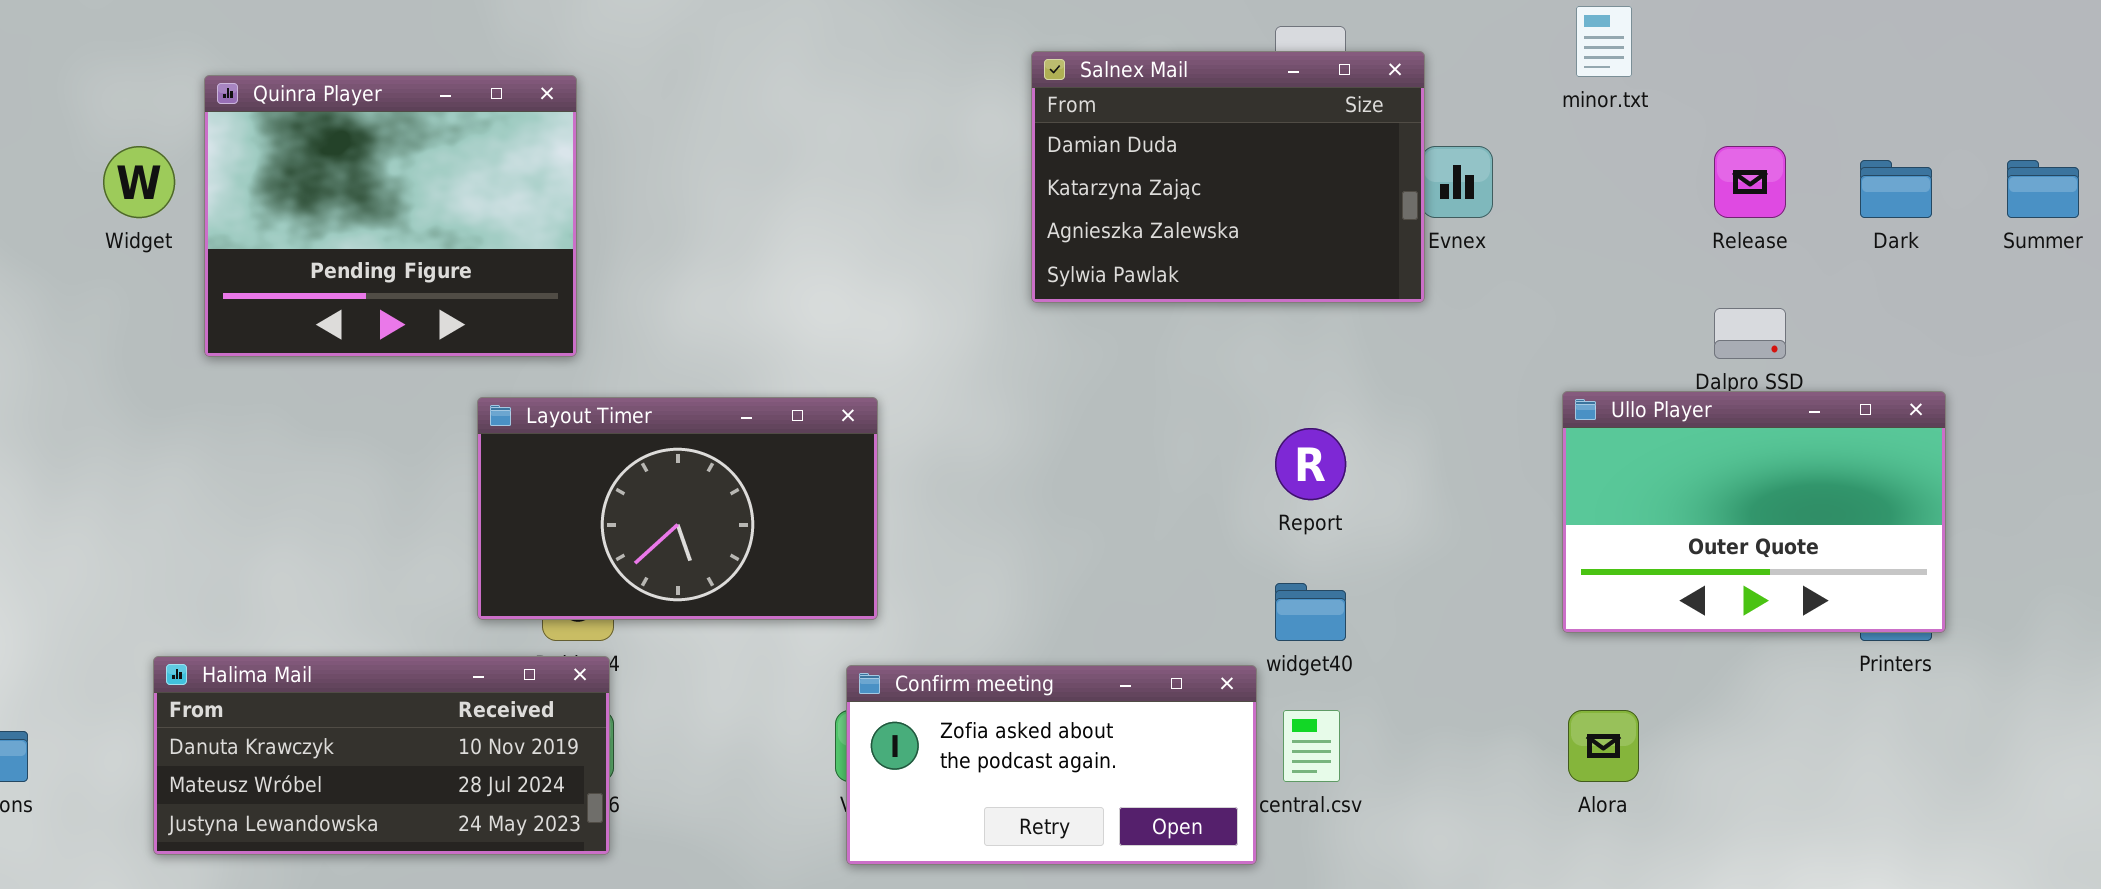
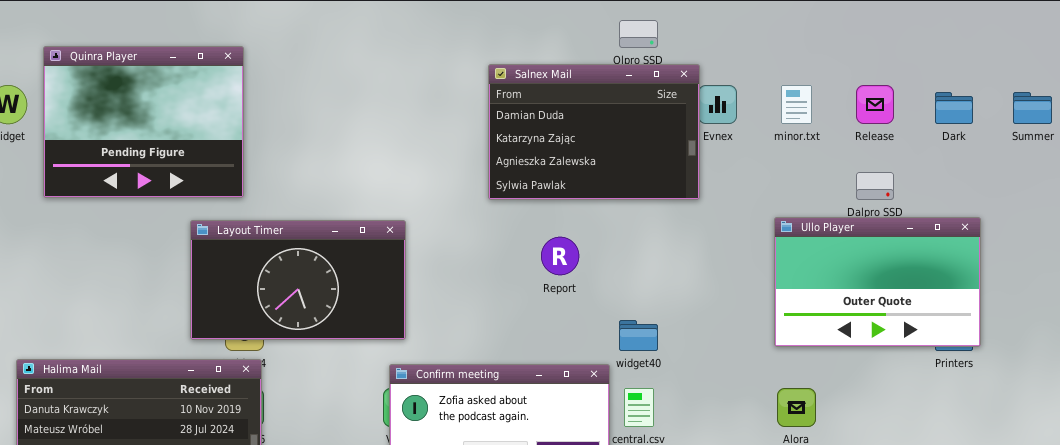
minor.txt: [1576,6,1632,77] -> [781,85,812,124], moved
Salnex Mail: [1031,51,1425,303] -> [488,64,700,200], moved
Report: [1275,428,1346,500] -> [541,237,579,275], moved

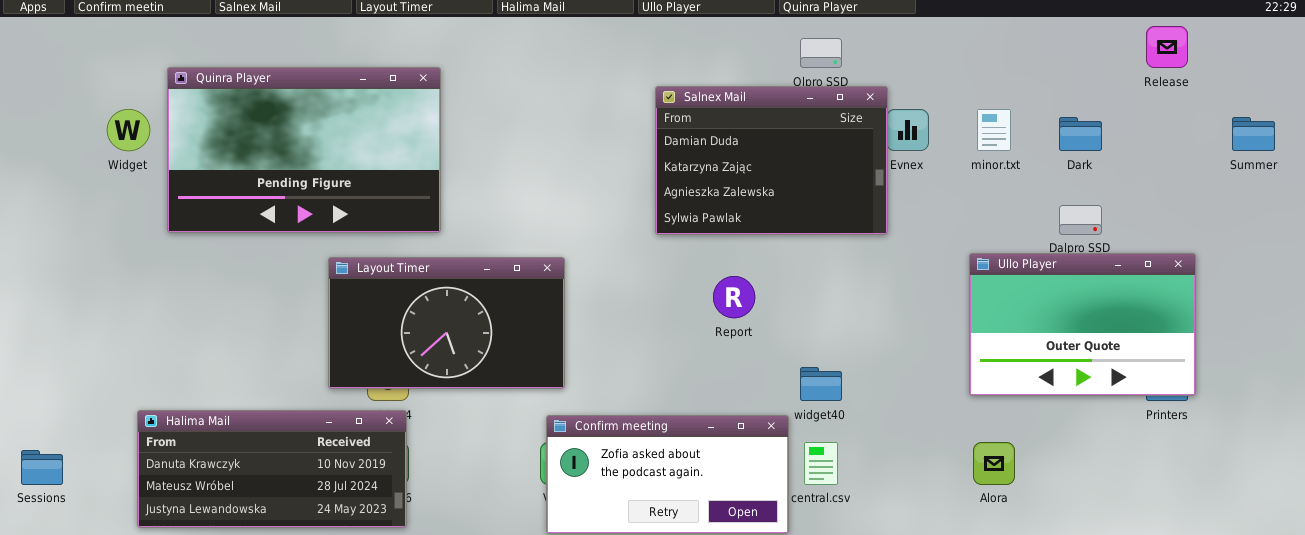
Quinra Player: [43,46,244,198] -> [167,67,441,233], resized
Release: [856,85,894,124] -> [1146,26,1188,68], moved
Dark: [935,92,973,124] -> [1059,117,1102,151], moved

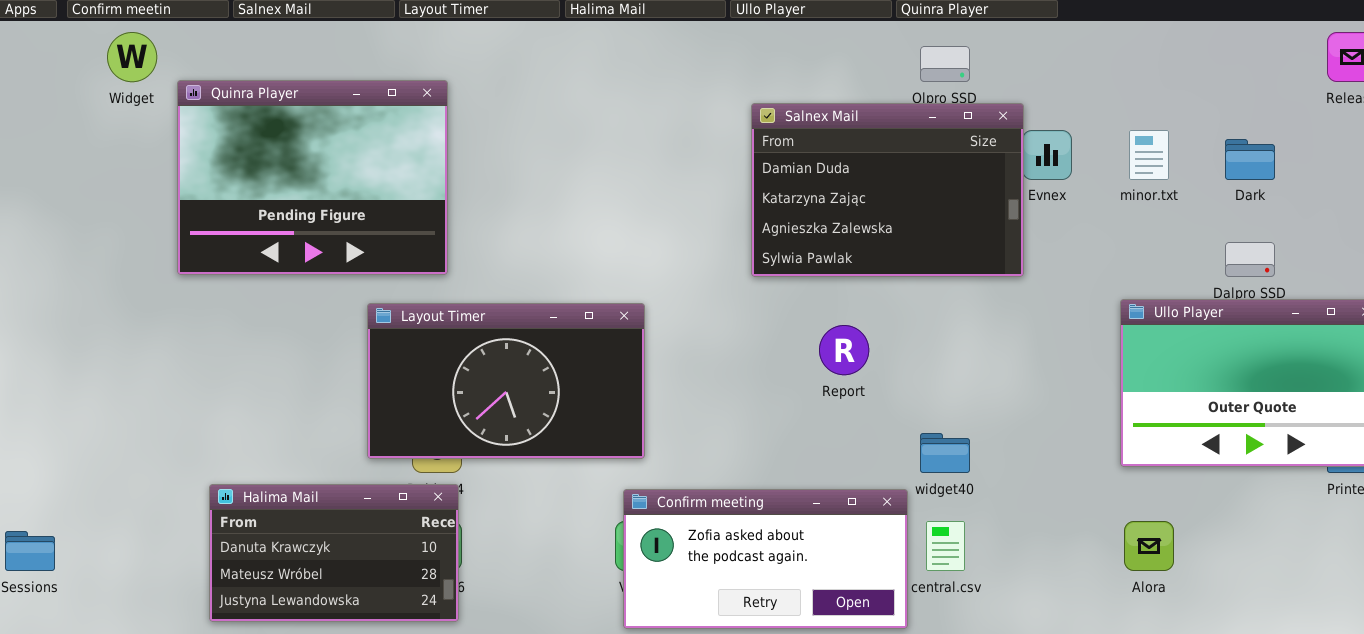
Quinra Player: [167,67,441,233] -> [177,80,448,275], resized
Widget: [107,109,150,151] -> [107,32,157,82], moved
Halima Mail: [137,410,407,528] -> [209,484,459,622], resized

